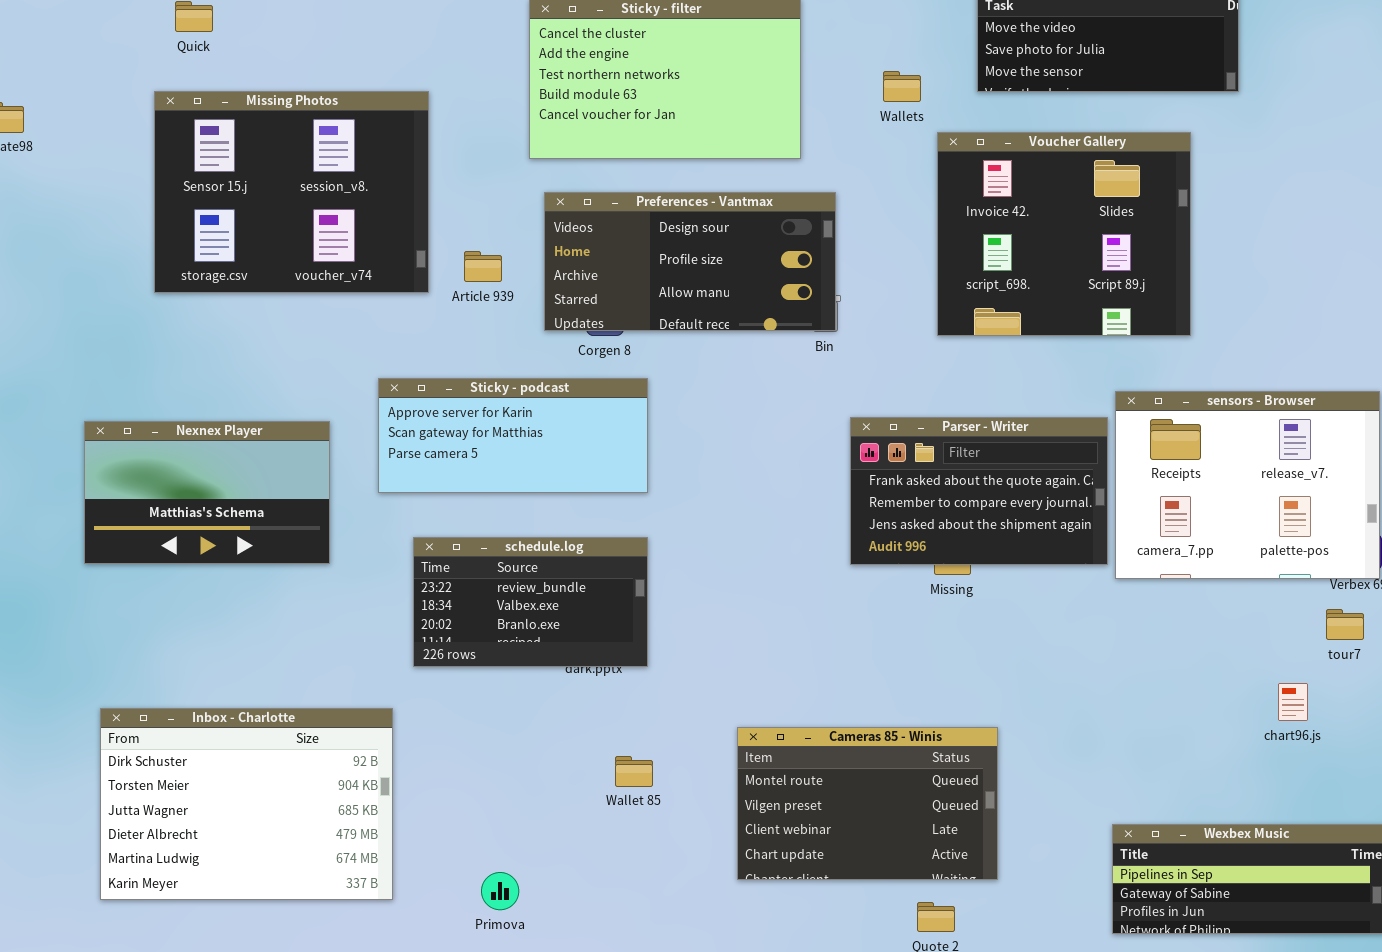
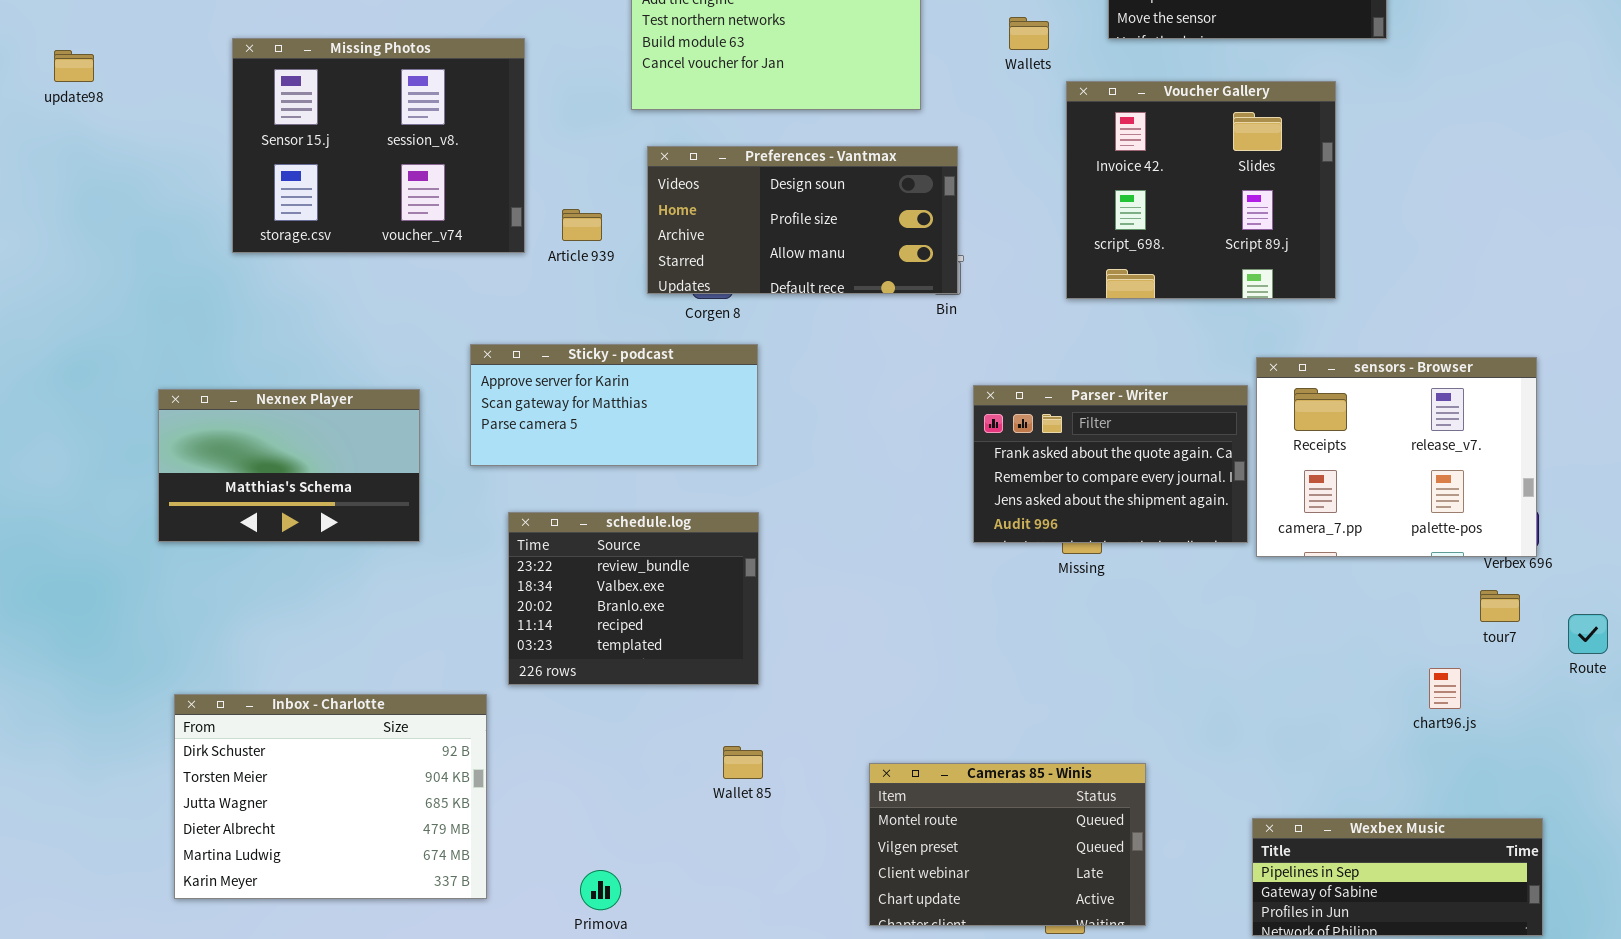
schedule.log: [413,537,648,667] -> [508,512,759,685], resized
Cameras 85 - Winis: [737,727,998,880] -> [869,763,1146,926], moved

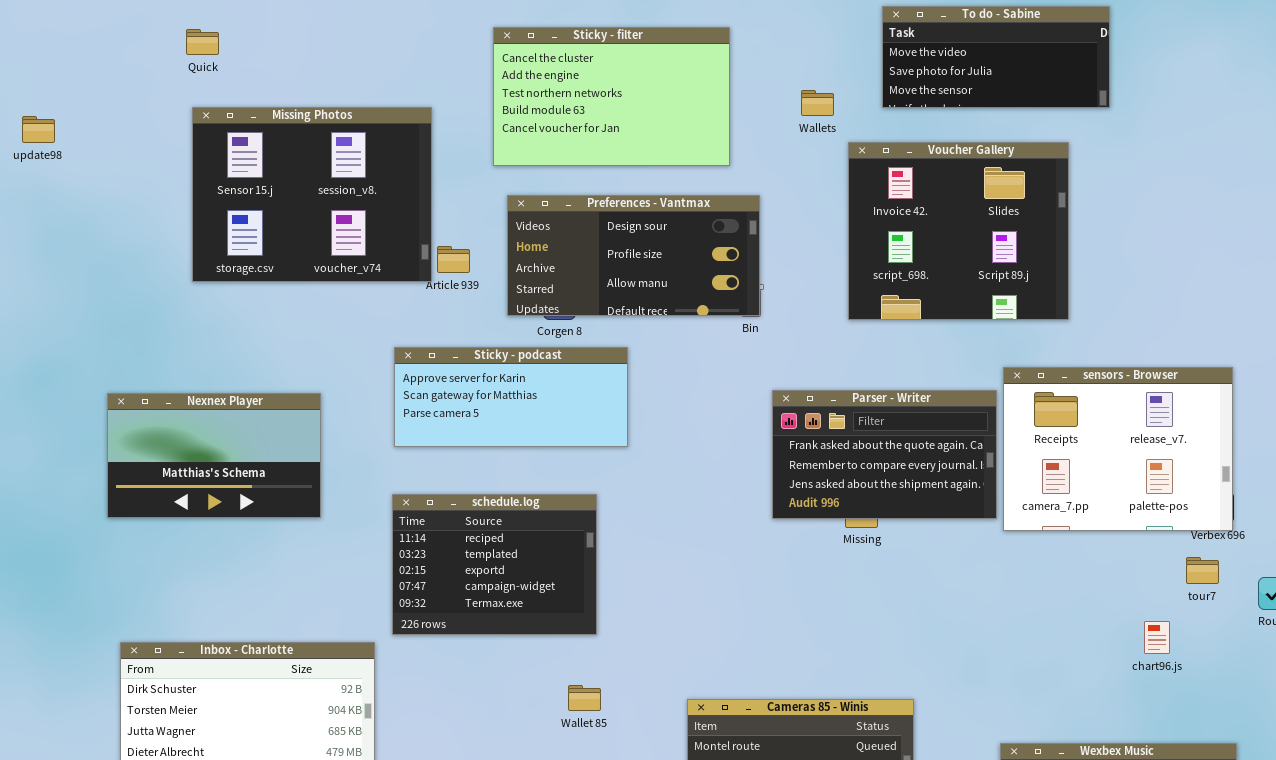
Missing Photos: [232,38,525,253] -> [192,107,432,282], moved
Sticky - podcast: [470,344,758,466] -> [394,347,628,447], moved
schedule.log: [508,512,759,685] -> [392,494,597,635], scrolled down 3 rows

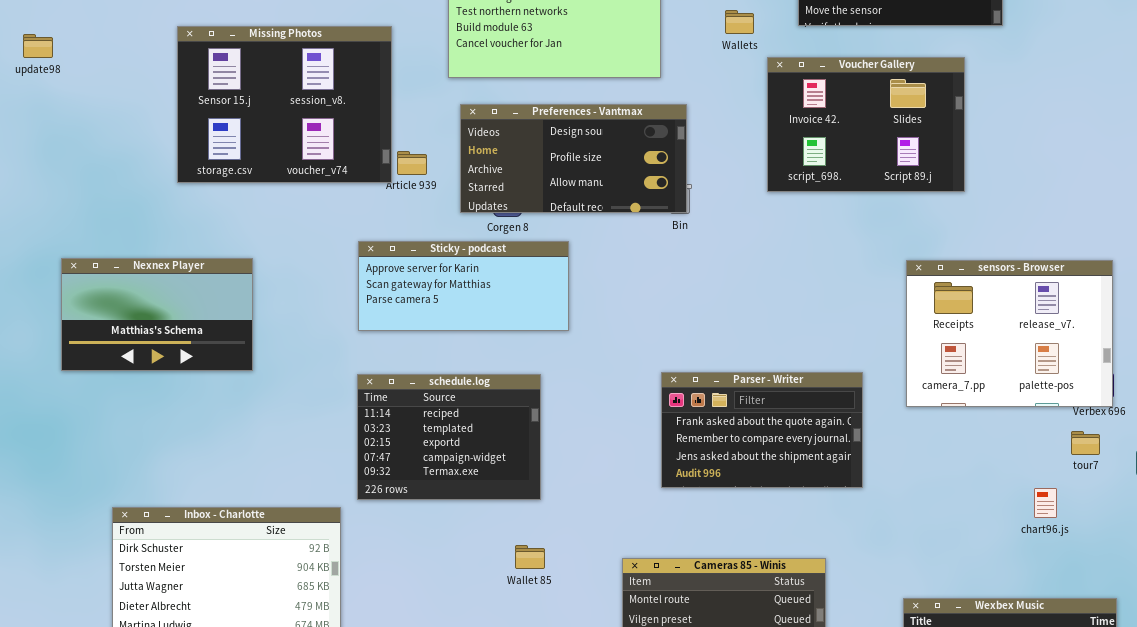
Voucher Gallery: [848,142,1069,320] -> [767,57,965,192], resized
Parser - Writer: [772,390,997,519] -> [661,372,863,488], moved
Nexnex Player: [107,393,321,518] -> [61,258,253,371], moved

